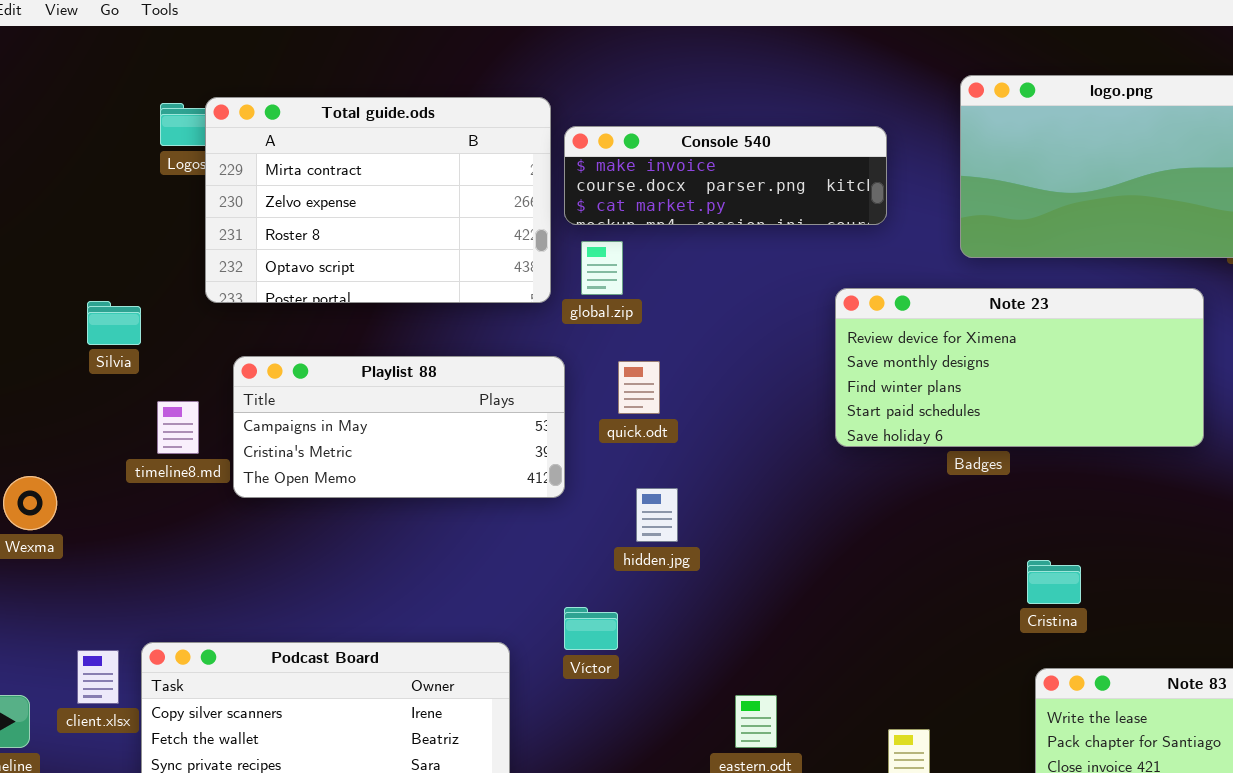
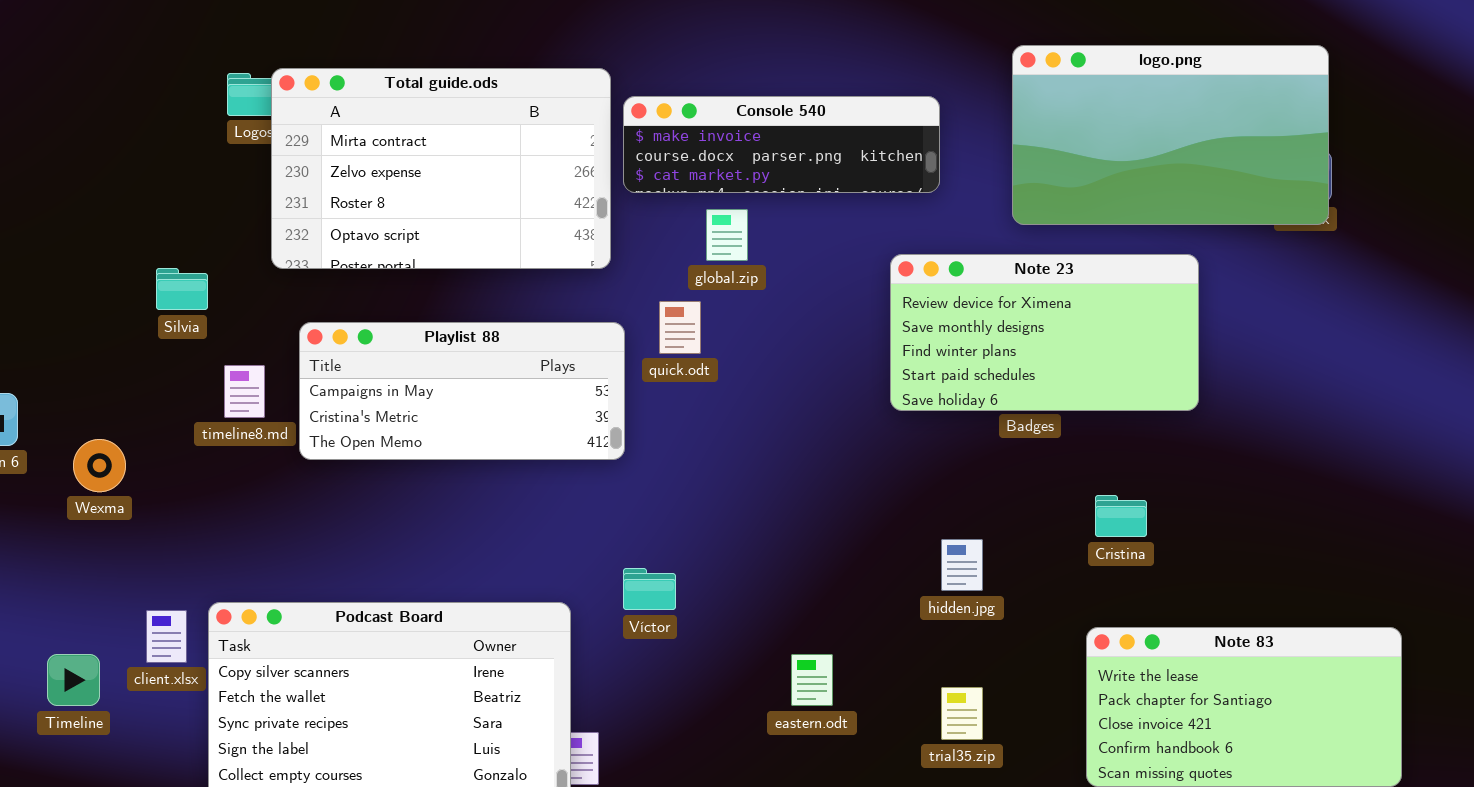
global.zip: [581,241,623,295] -> [706,209,748,261], moved
Note 23: [835,288,1204,447] -> [890,254,1199,411], resized
quick.odt: [618,361,660,414] -> [659,301,701,354], moved
hidden.jpg: [636,488,678,542] -> [941,539,983,591], moved
Cristina: [1027,560,1081,604] -> [1095,495,1147,537], moved

